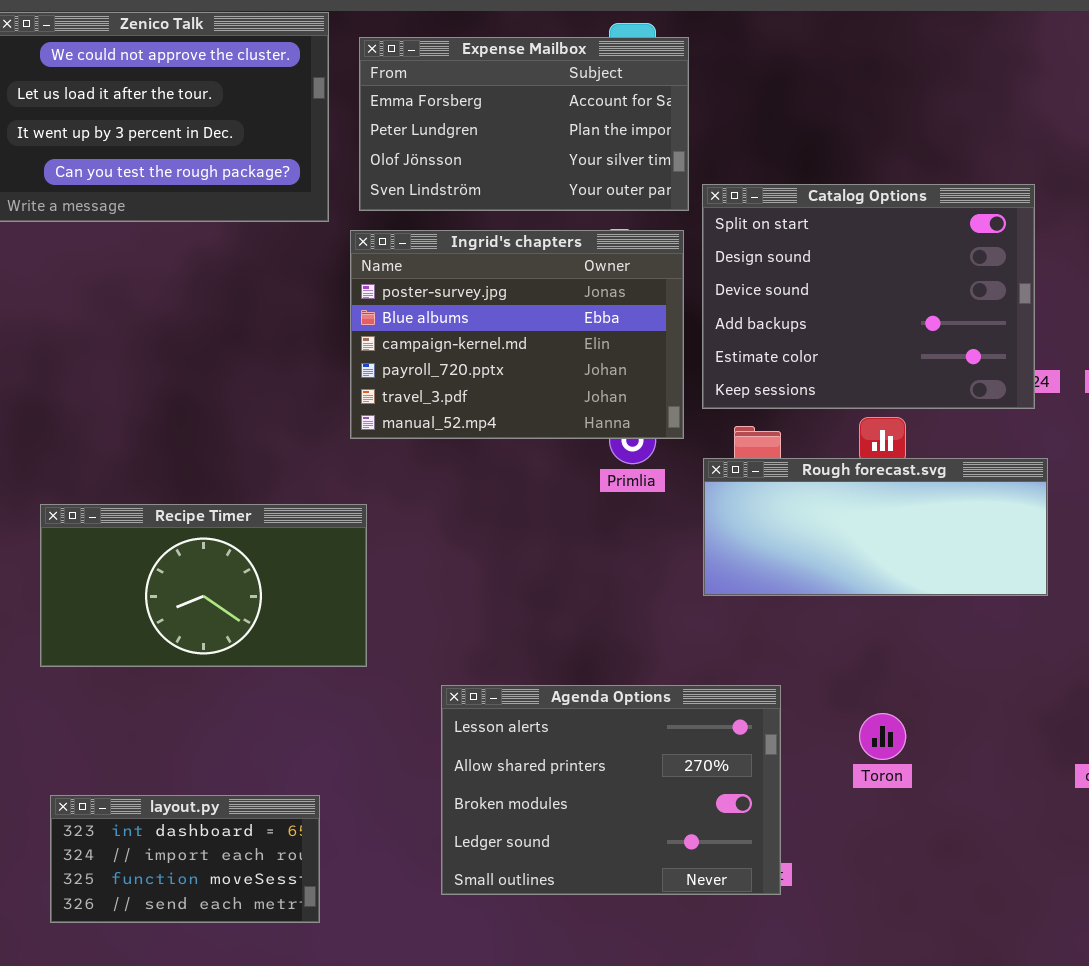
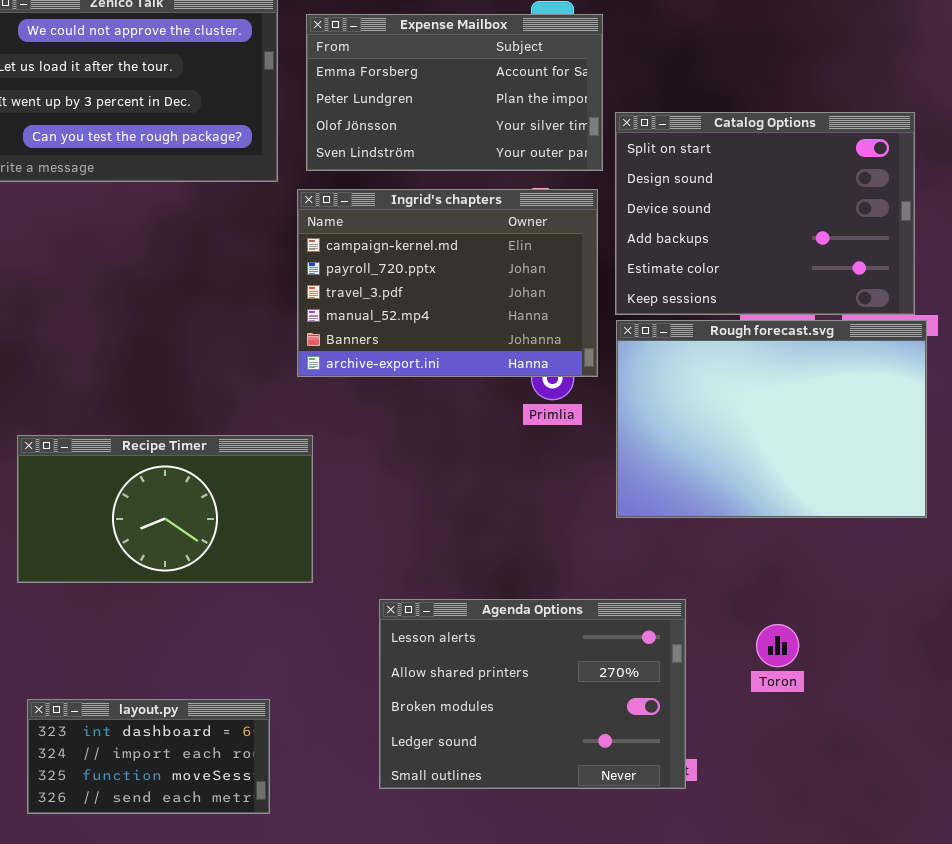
Catalog Options: [702,184,1035,409] -> [615,112,915,315], moved
Ingrid's chapters: [350,230,684,439] -> [297,189,598,377], scrolled down 2 rows
Rough forecast.svg: [703,458,1048,596] -> [616,320,927,518], resized

